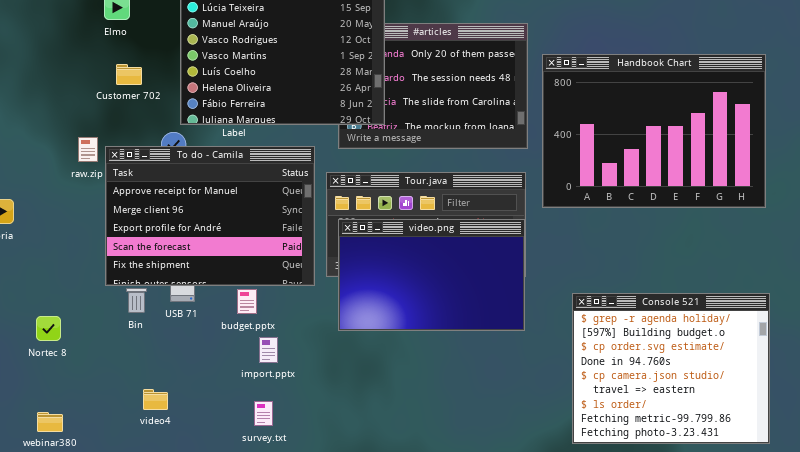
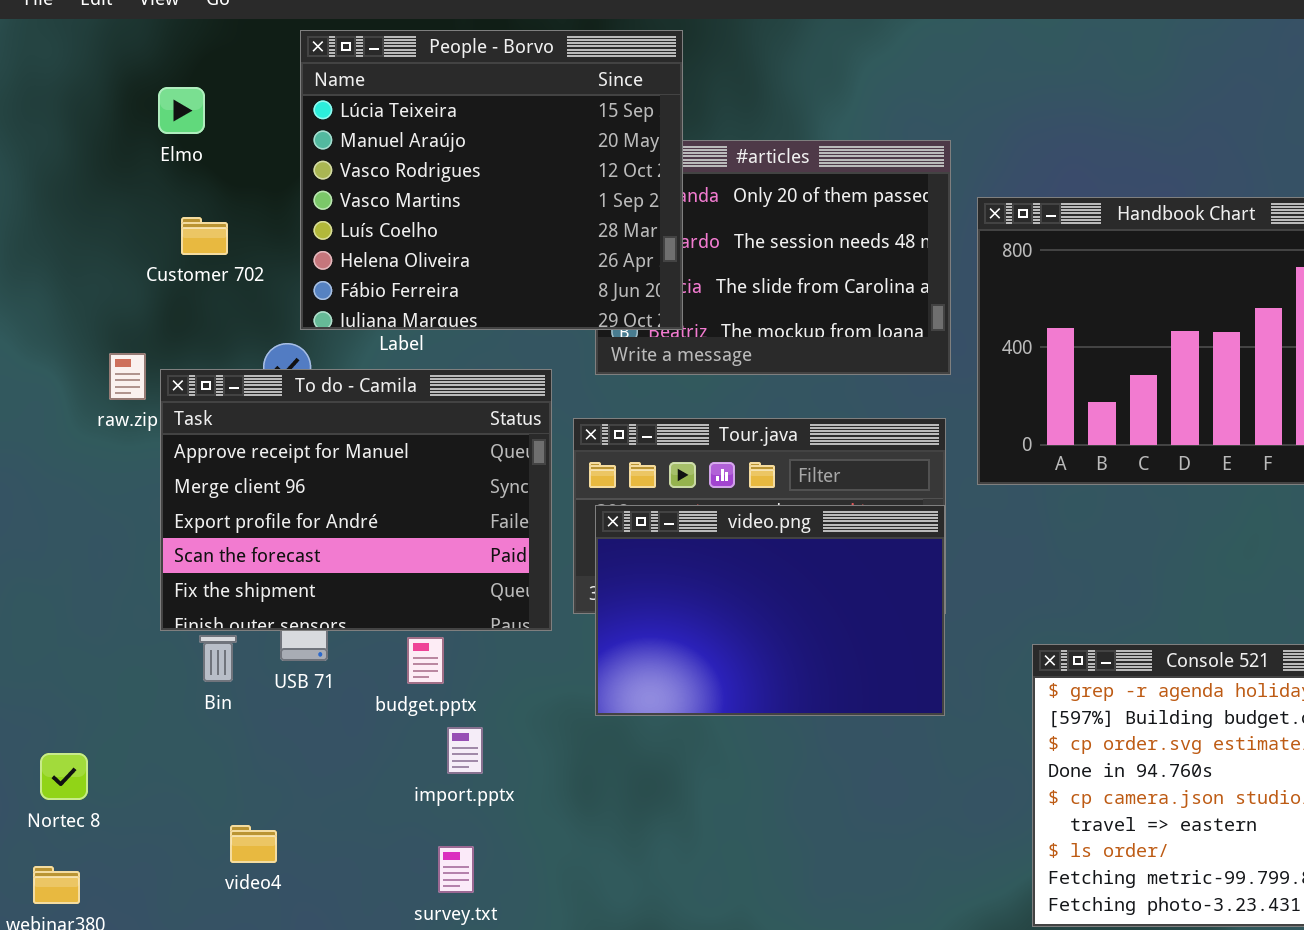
Nortec 8: [36,316,61,341] -> [40,753,88,800], moved

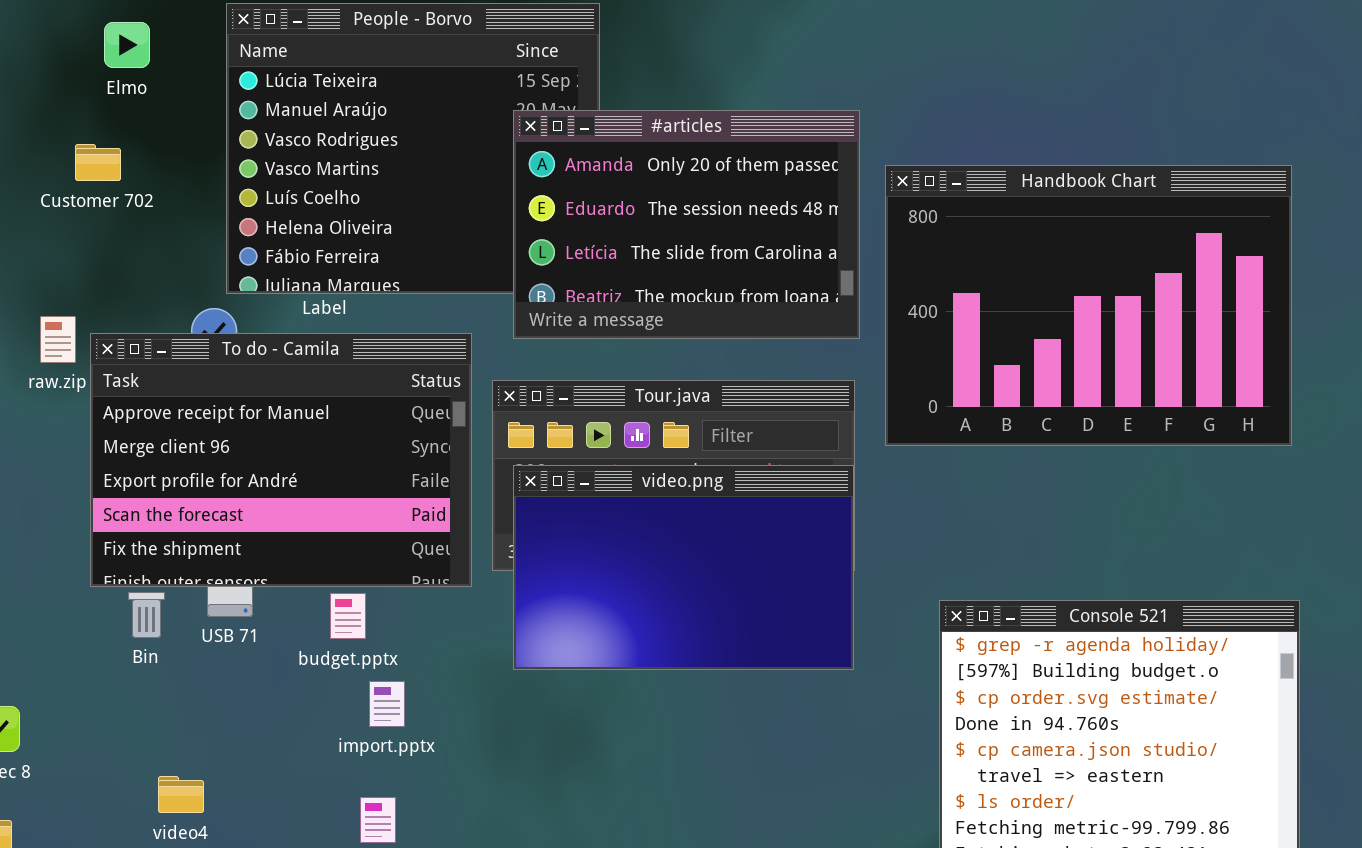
Elmo: [158,87,205,134] -> [104,22,150,68], moved
#articles: [595,140,951,375] -> [513,110,860,339], raised
Customer 702: [181,217,228,255] -> [75,144,121,181], moved

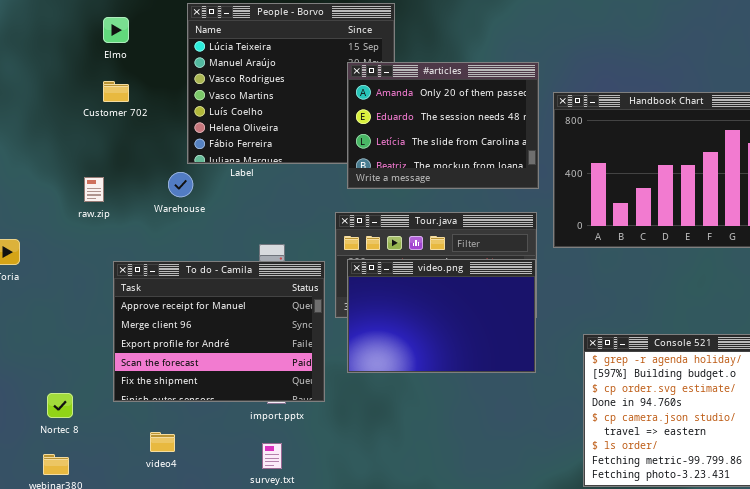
Elmo: [104,22,150,68] -> [103,17,129,43], moved
To do - Camila: [90,333,472,587] -> [113,261,325,402], moved

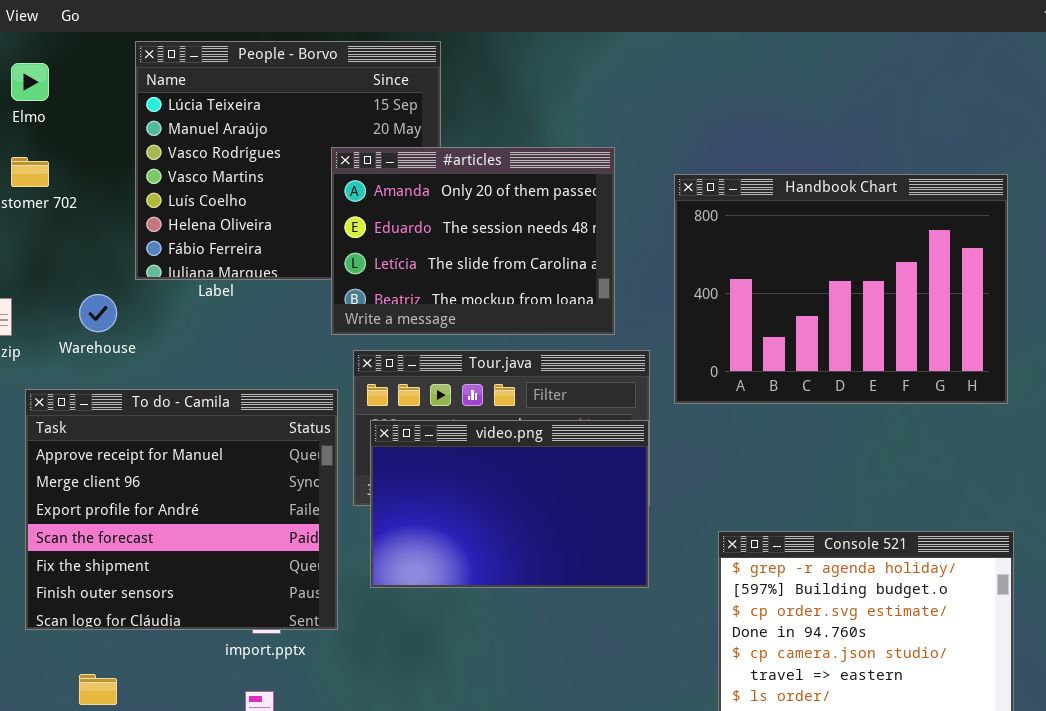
#articles: [347,62,539,189] -> [331,147,615,335], moved
Warehouse: [168,172,193,197] -> [79,294,117,332], moved
To do - Camila: [113,261,325,402] -> [25,389,338,630], resized

